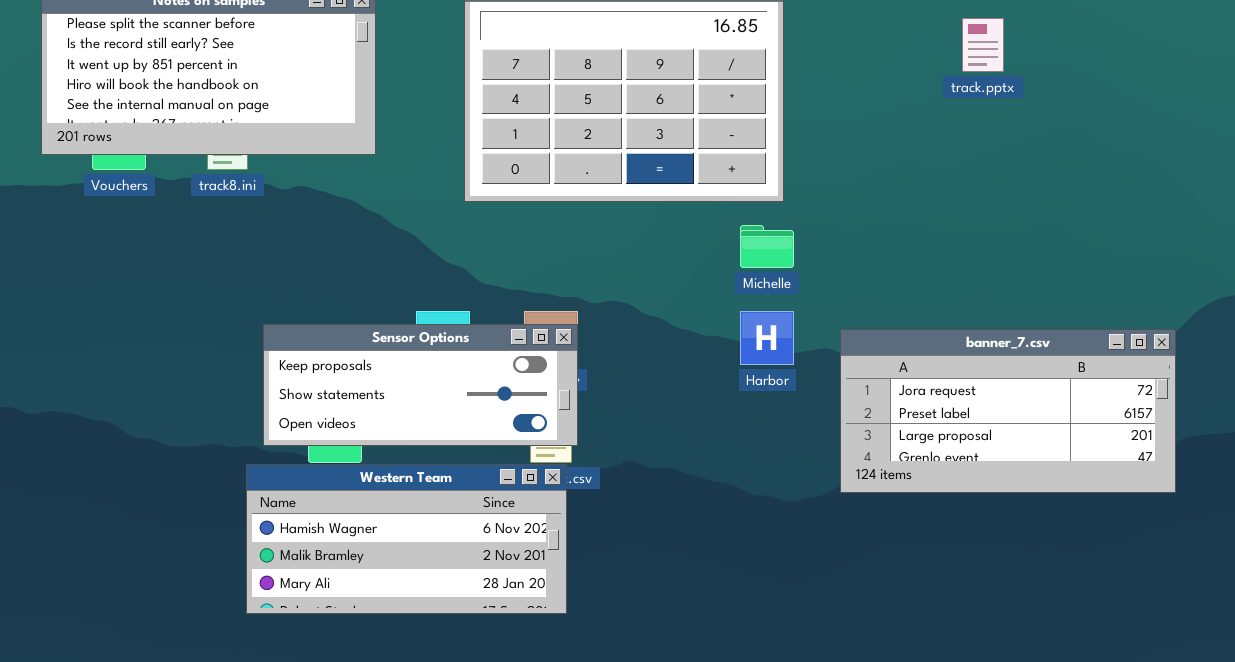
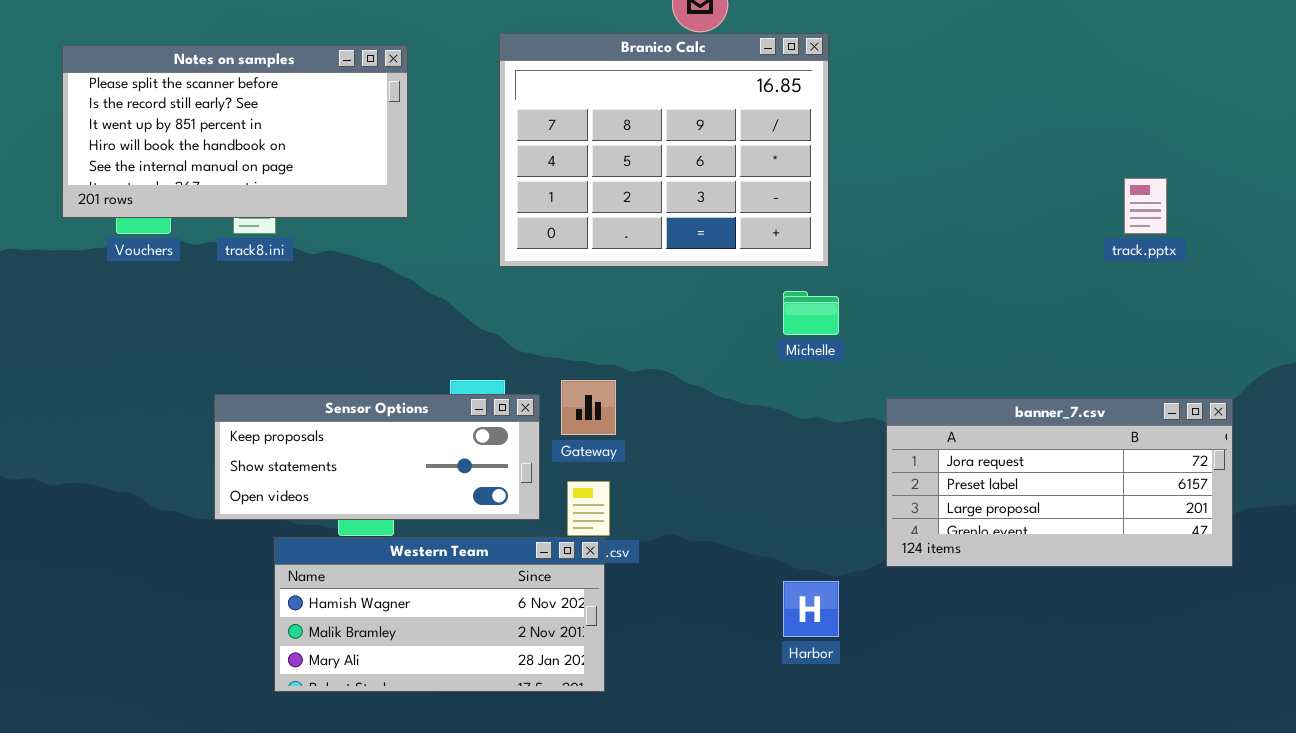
track.pptx: [962,18,1004,72] -> [1124,178,1167,234], moved
Harbor: [740,311,794,365] -> [783,581,839,637], moved
Sensor Options: [263,324,578,446] -> [214,394,540,520], moved

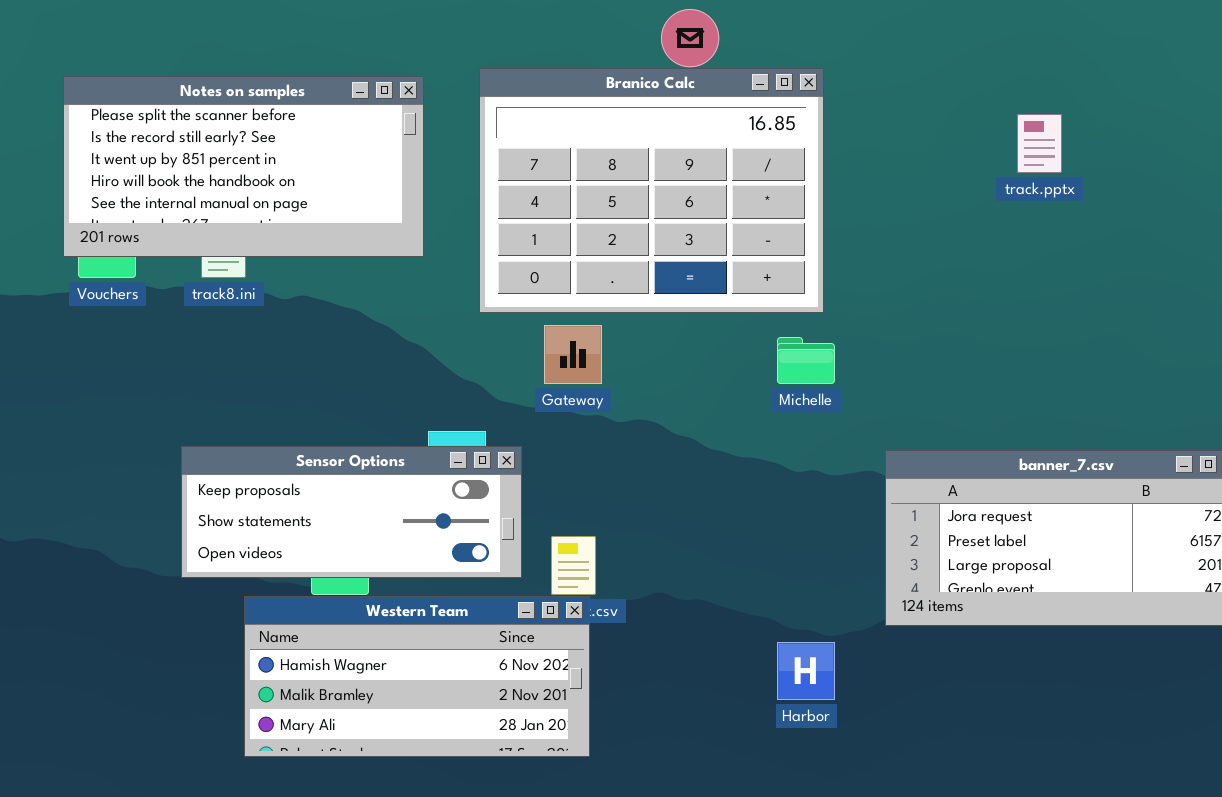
Notes on samples: [62,45,408,218] -> [63,76,424,257], moved
track.pptx: [1124,178,1167,234] -> [1017,114,1062,173], moved
Gateway: [561,380,616,435] -> [544,325,602,384], moved

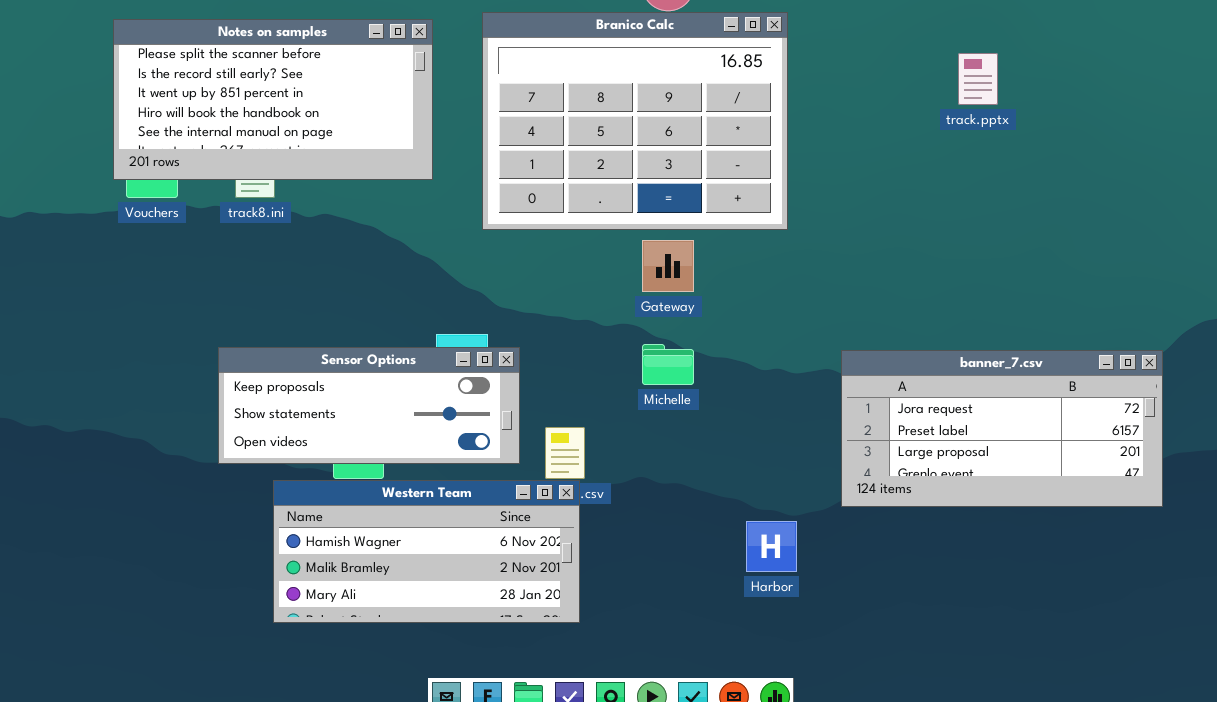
Gateway: [544,325,602,384] -> [642,240,694,292], moved
Michelle: [777,337,835,384] -> [642,344,694,385], moved

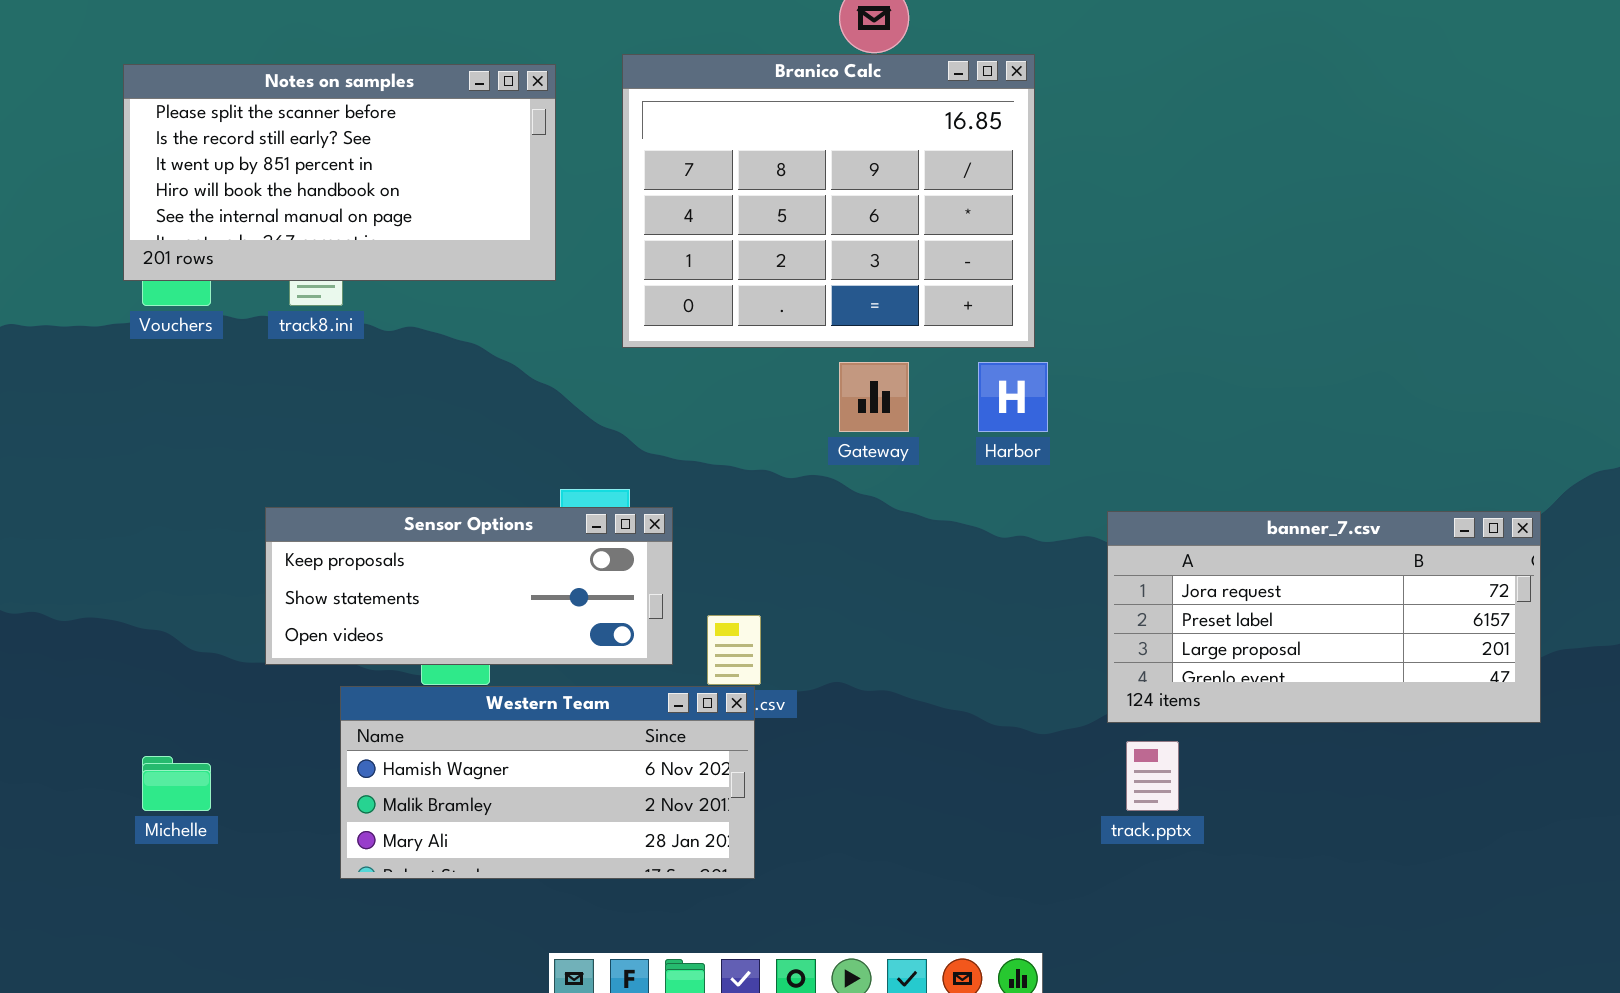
track.pptx: [958,53,998,105] -> [1126,741,1179,811], moved
Michelle: [642,344,694,385] -> [142,756,211,811], moved
Harbor: [746,521,797,572] -> [978,362,1048,432], moved

